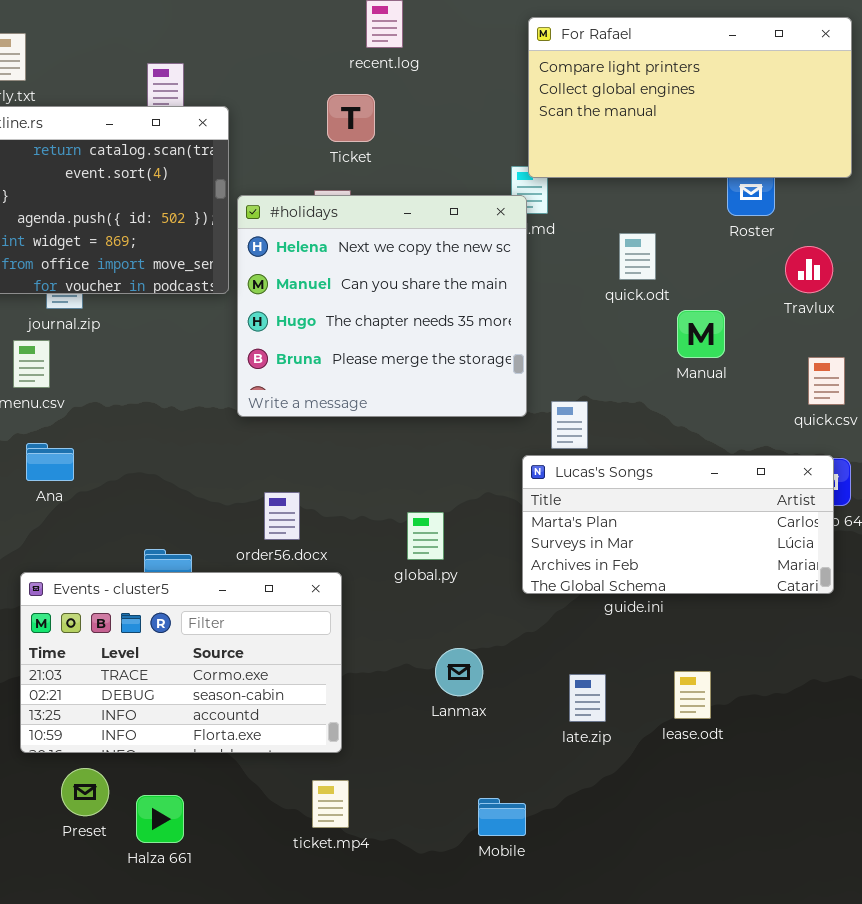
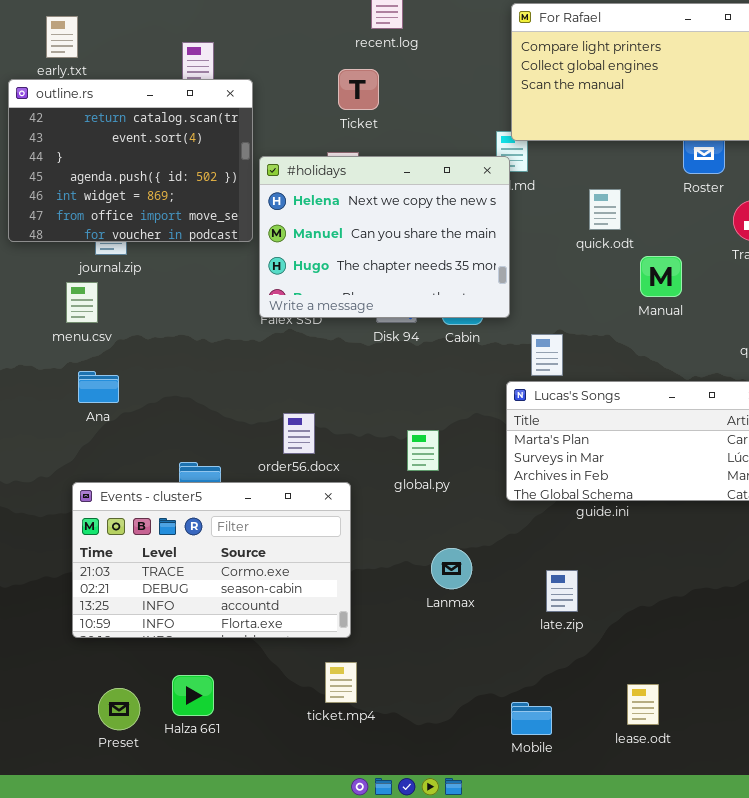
#holidays: [237,195,527,417] -> [259,156,510,318], resized
lease.odt: [674,671,711,719] -> [627,684,659,725], moved
Preset: [61,768,109,816] -> [98,688,140,730], moved
Mobile: [478,798,526,836] -> [511,702,552,735], moved

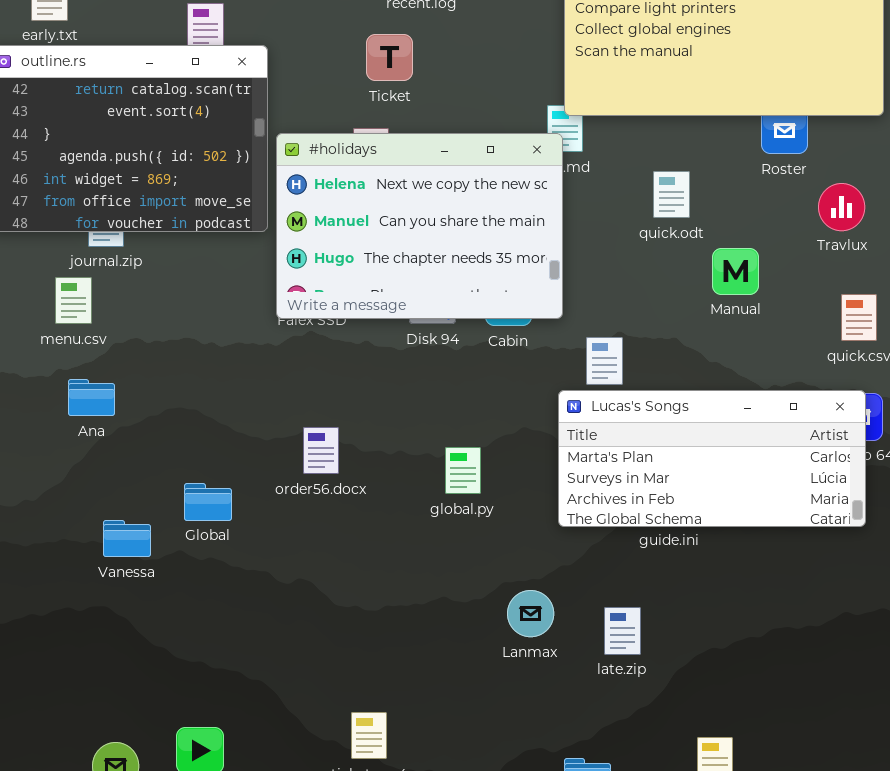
Events - cluster5: [72,482,351,638] -> none, closed
Lanmax: [431,548,472,589] -> [507,590,554,637], moved

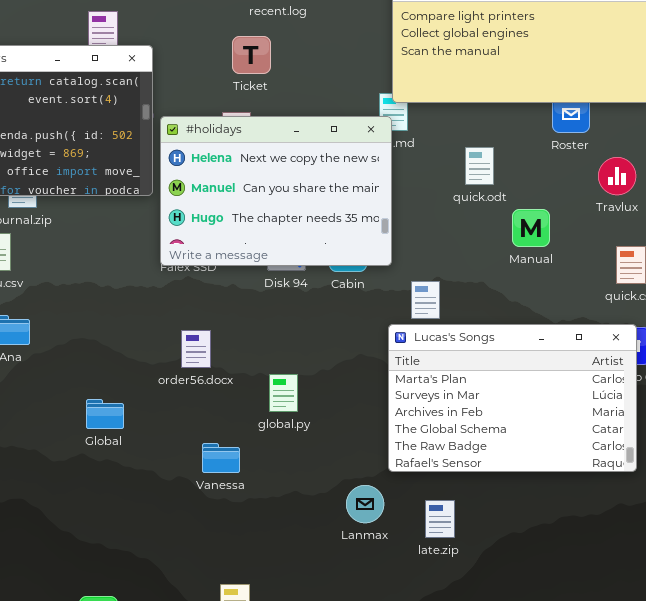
Lucas's Songs: [558,390,866,527] -> [388,324,637,472], resized
order56.docx: [303,427,339,474] -> [181,330,211,368], moved
global.py: [445,447,481,494] -> [269,374,298,412], moved
Vanessa: [103,520,151,557] -> [202,443,240,473], moved

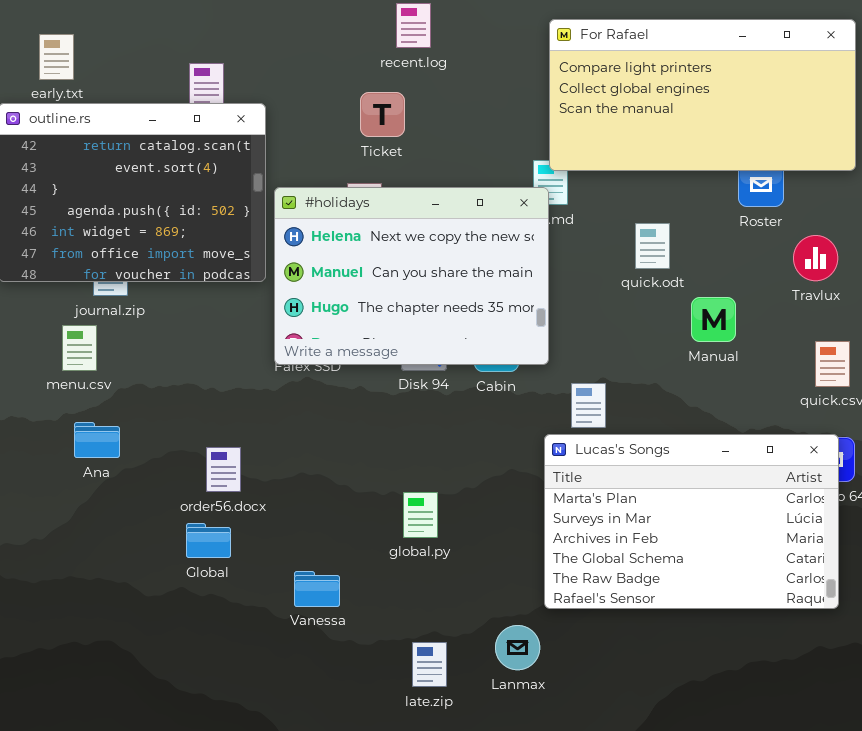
order56.docx: [181,330,211,368] -> [206,447,241,492], moved
Vanessa: [202,443,240,473] -> [294,571,340,607], moved
late.zip: [425,500,455,538] -> [412,642,447,687], moved

